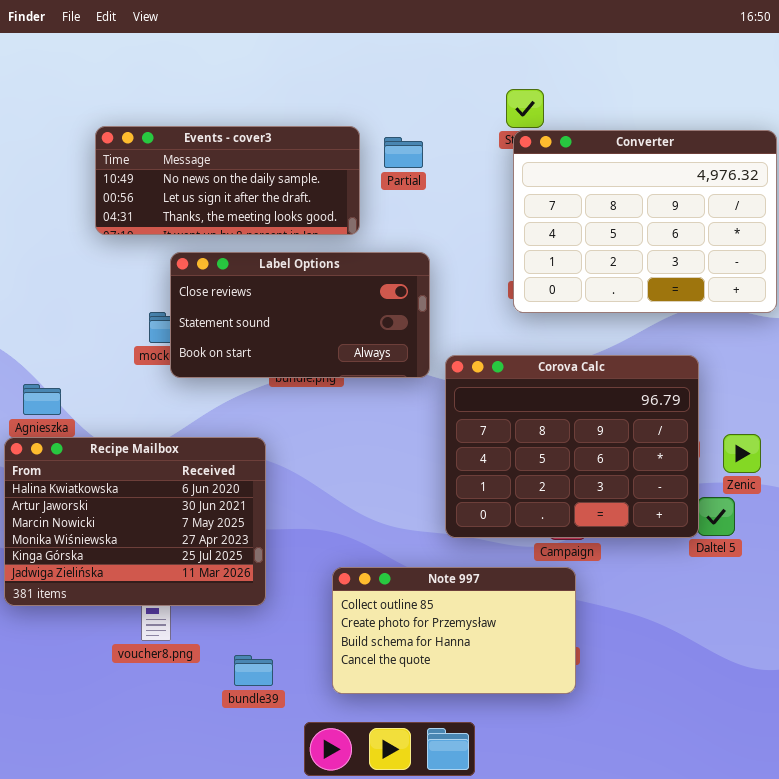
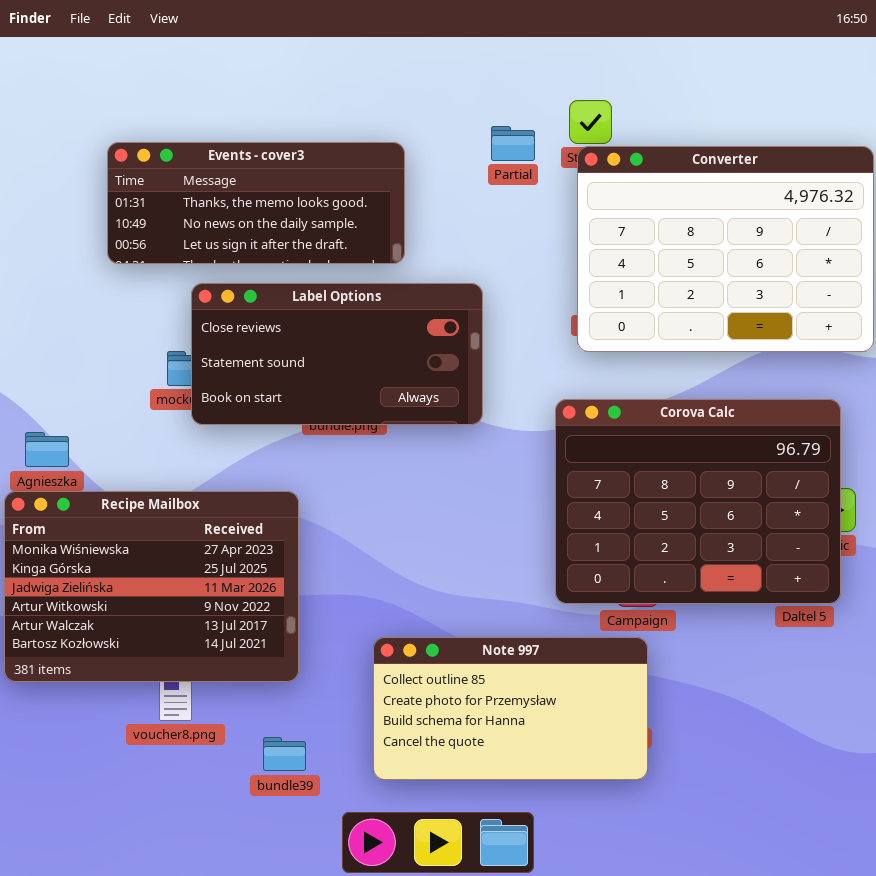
Events - cover3: [95,126,360,235] -> [107,142,405,264], scrolled up 1 row
Partial: [384,137,423,168] -> [491,126,535,161], moved
Corova Calc: [445,355,699,538] -> [555,399,841,604], moved
Recipe Mailbox: [4,437,266,606] -> [4,491,299,682], scrolled down 3 rows

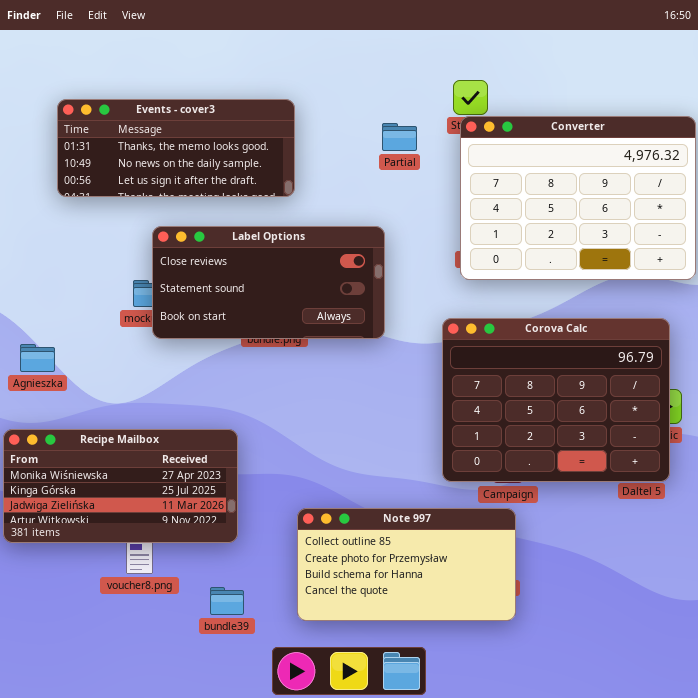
Partial: [491,126,535,161] -> [382,123,417,151], moved
Events - cover3: [107,142,405,264] -> [57,99,295,197], moved
Recipe Mailbox: [4,491,299,682] -> [3,429,238,543], resized

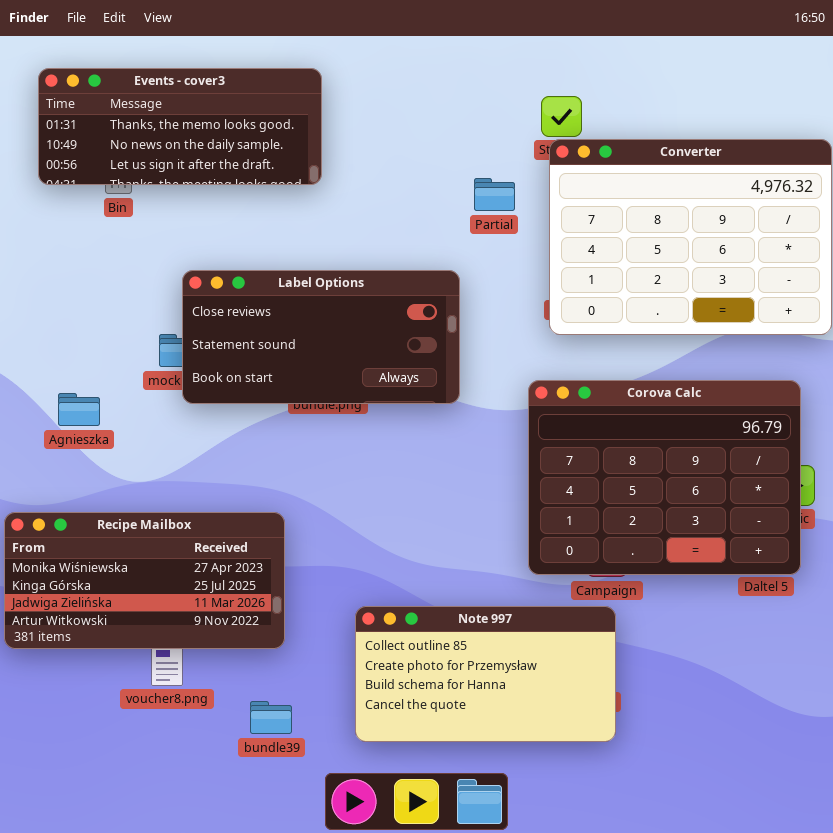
Events - cover3: [57,99,295,197] -> [38,68,322,185], moved
Partial: [382,123,417,151] -> [474,178,515,211], moved
Agnieszka: [20,344,55,372] -> [58,393,100,426], moved

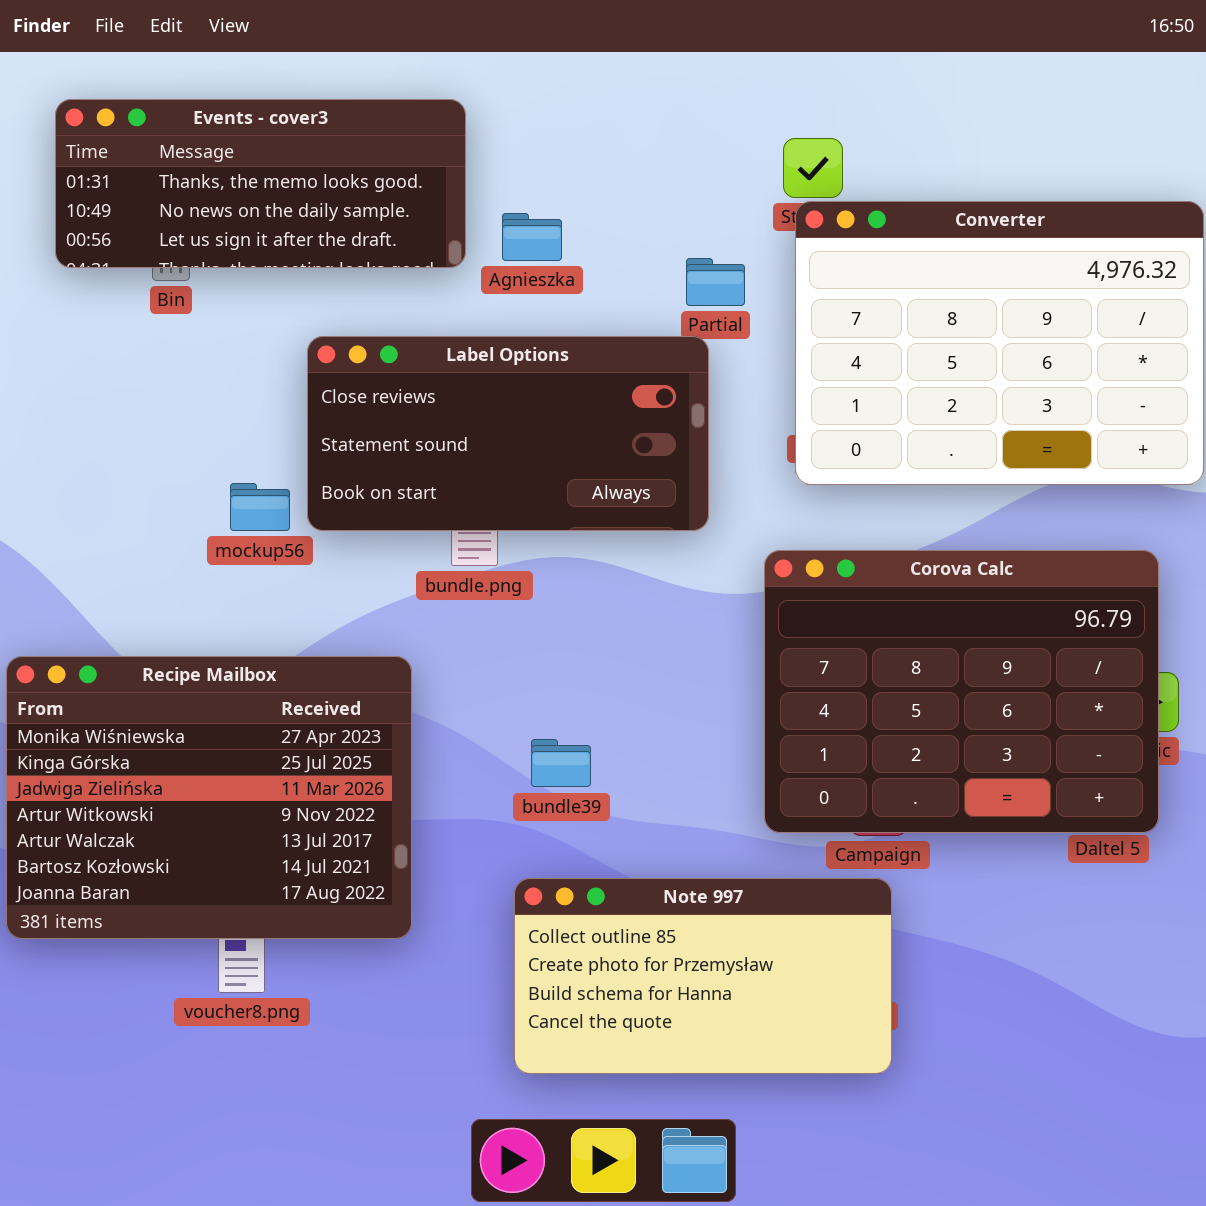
Label Options: [182,270,460,404] -> [307,336,709,531], moved
Agnieszka: [58,393,100,426] -> [502,213,562,261], moved
Recipe Mailbox: [4,512,285,649] -> [6,656,412,939], resized
bundle39: [250,701,292,734] -> [531,739,591,787], moved

